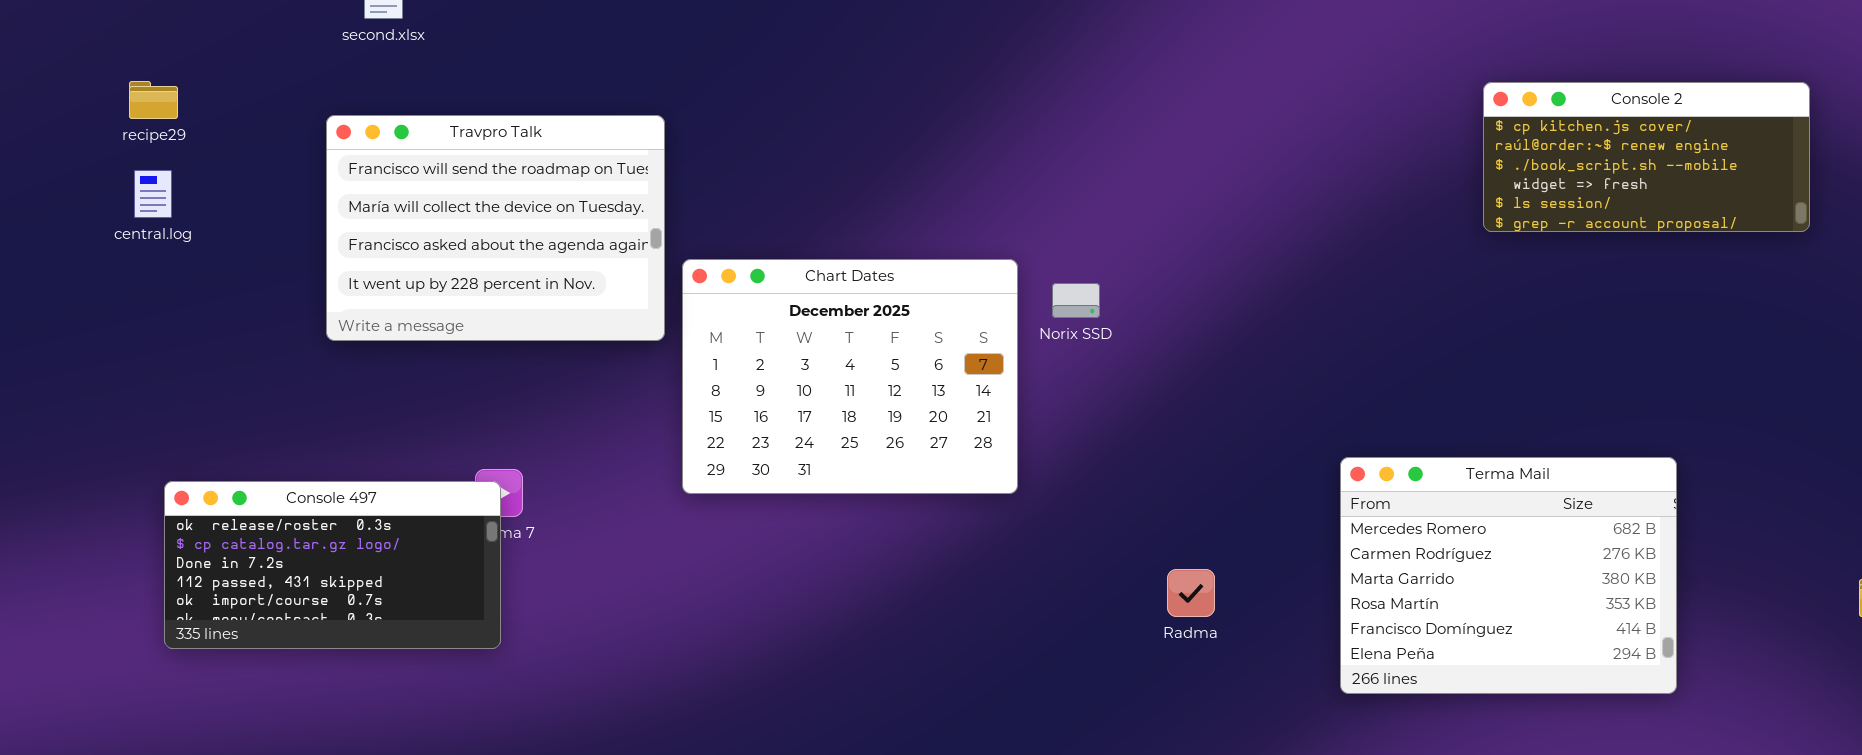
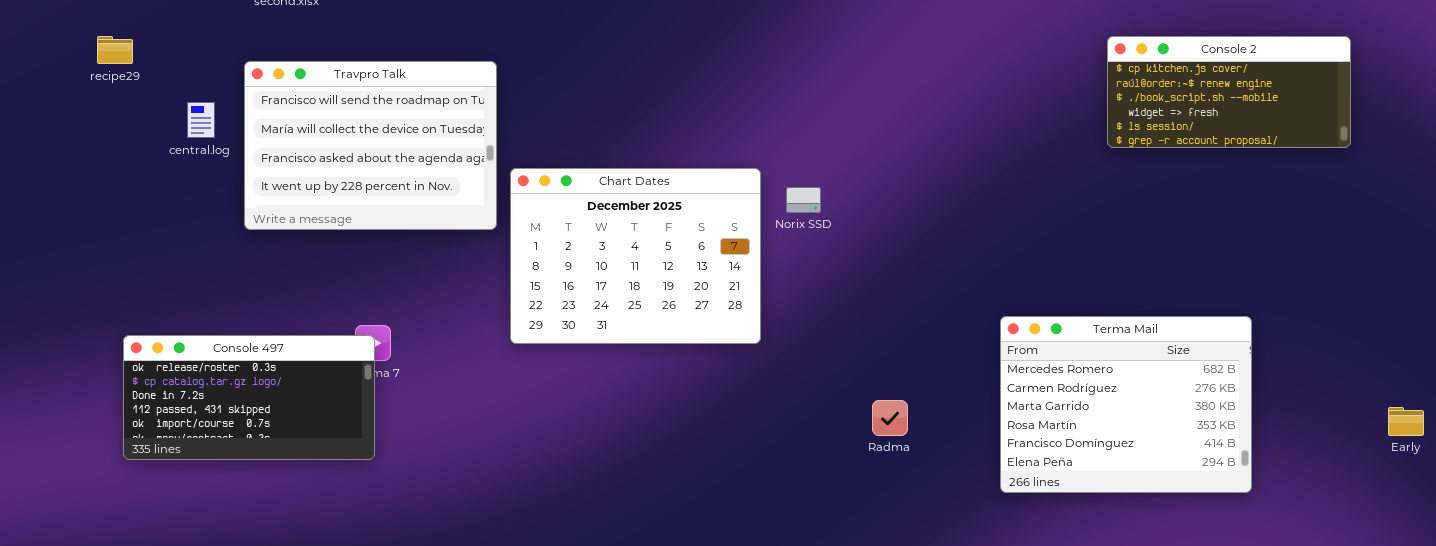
central.log: [134,170,172,218] -> [187,102,215,138], moved

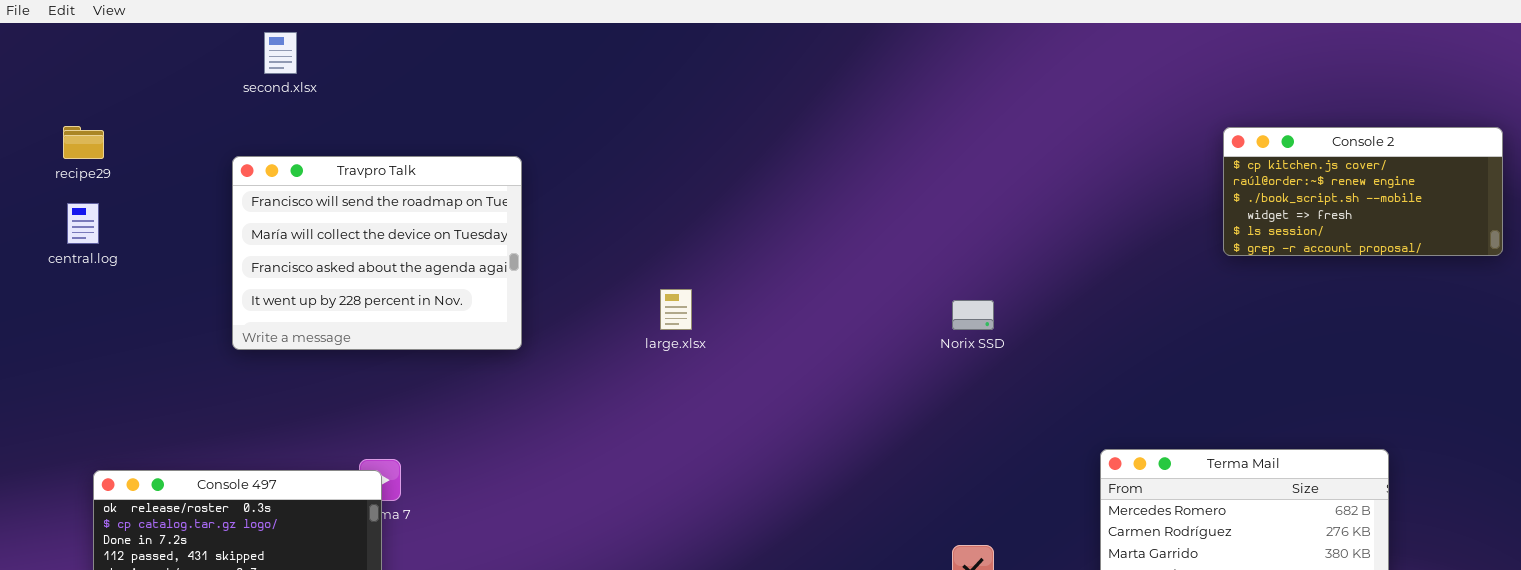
central.log: [187,102,215,138] -> [67,203,99,244], moved
Chart Dates: [510,168,761,344] -> none, closed
Norix SSD: [786,187,821,213] -> [952,300,994,330], moved

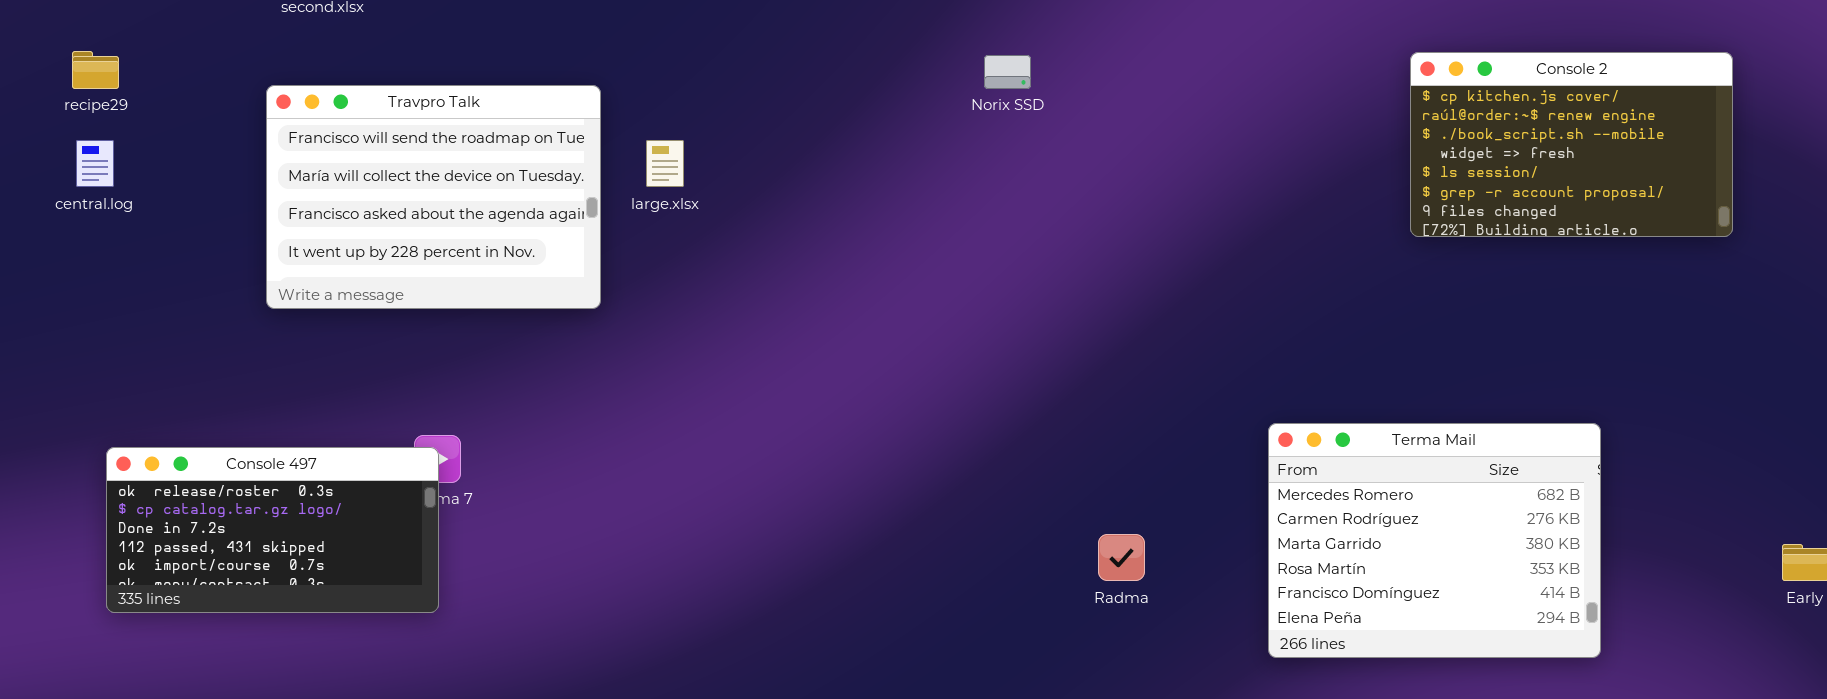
Console 2: [1223,127,1503,256] -> [1410,52,1733,237], resized
large.xlsx: [660,289,692,330] -> [646,140,684,187], moved
Norix SSD: [952,300,994,330] -> [984,55,1031,89], moved

